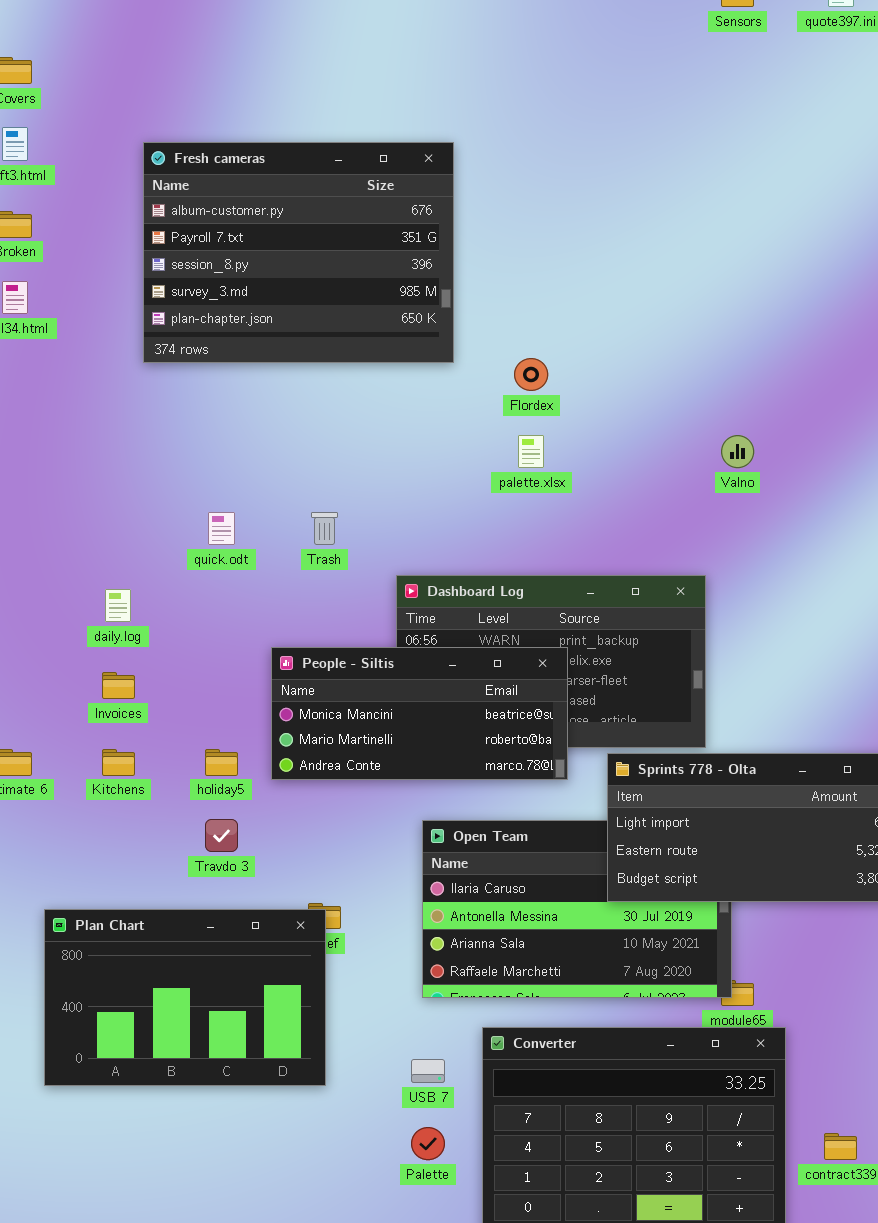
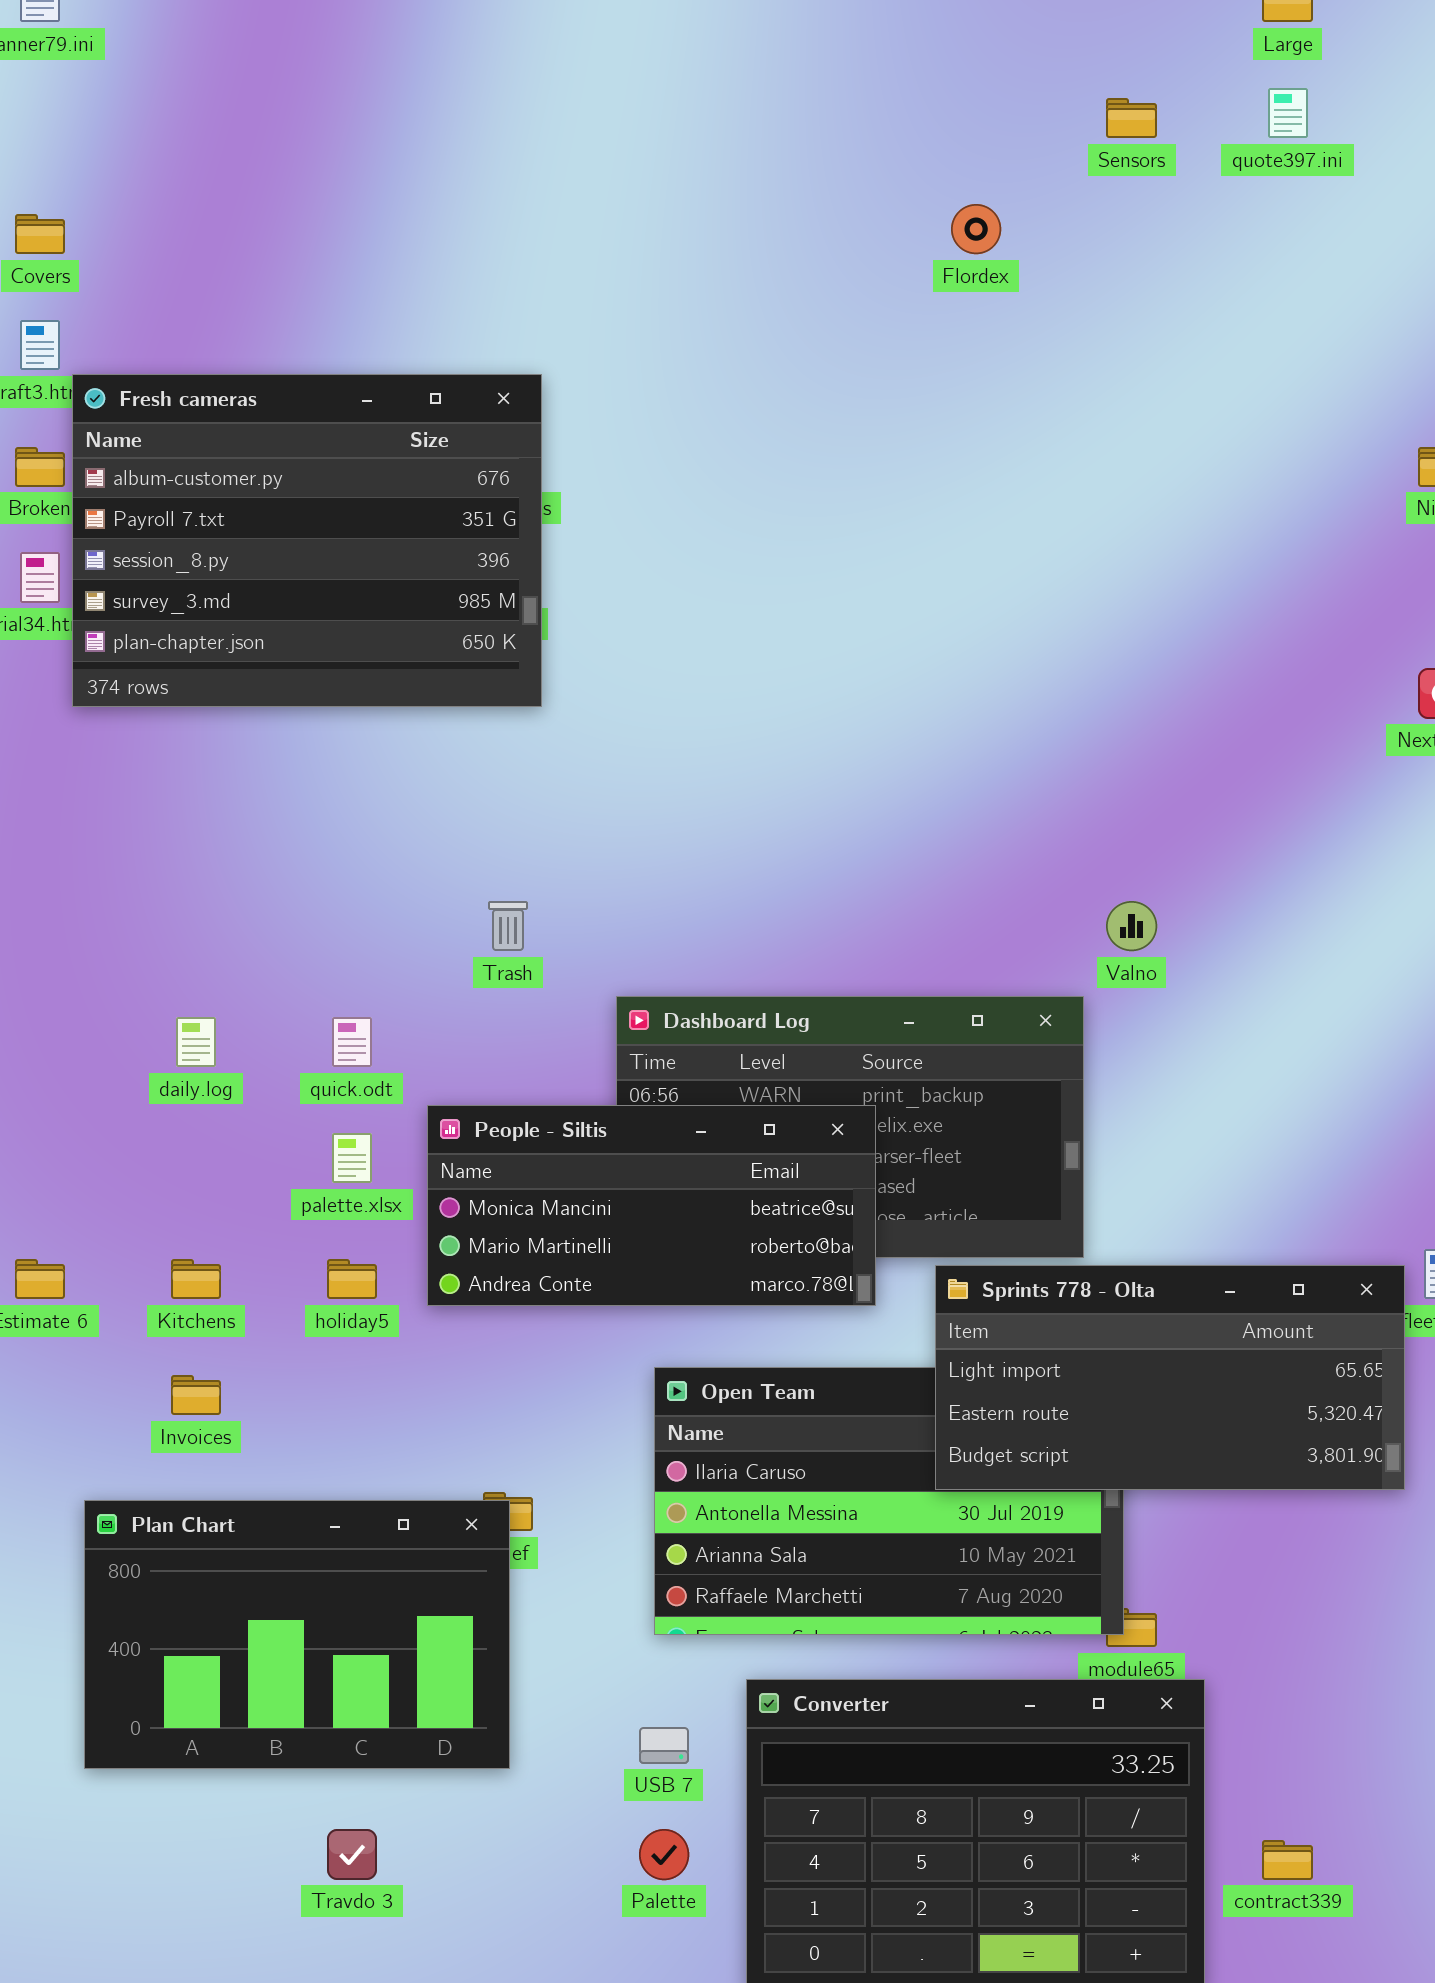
Fresh cameras: [143,142,454,363] -> [72,374,542,707], moved
Flordex: [514,358,548,391] -> [951,204,1001,254], moved
palette.xlsx: [518,435,544,468] -> [332,1133,372,1183], moved
Valno: [721,435,754,468] -> [1106,901,1157,951], moved
quick.odt: [208,512,235,545] -> [332,1017,372,1067], moved
Invoices: [102,672,135,699] -> [171,1375,221,1415], moved
Travdo 3: [205,819,238,852] -> [327,1829,377,1880], moved

